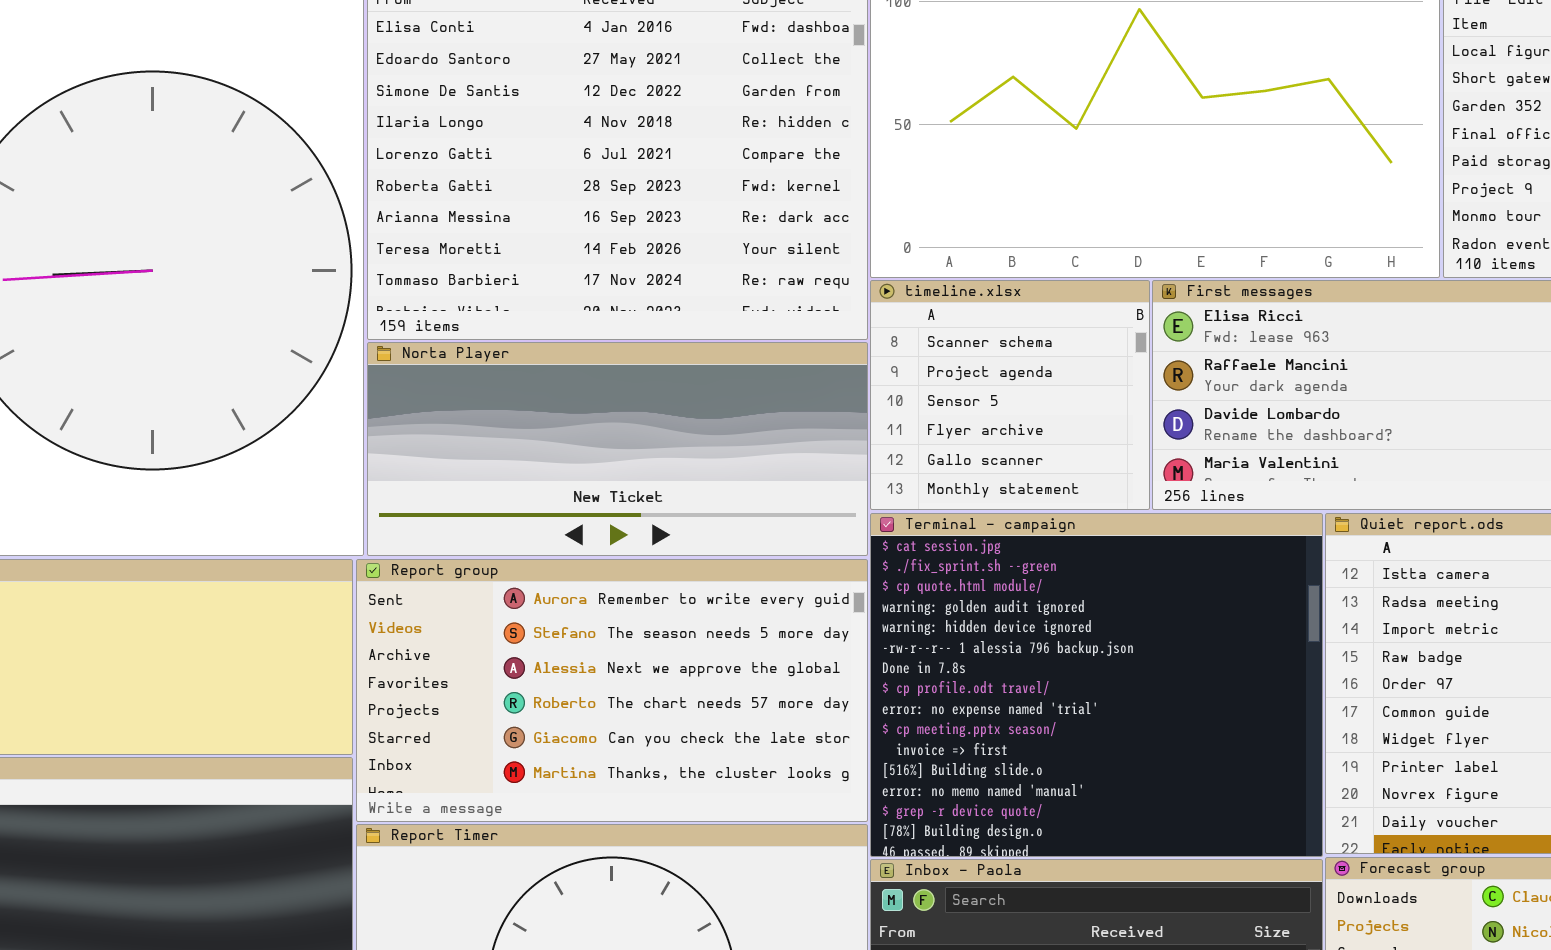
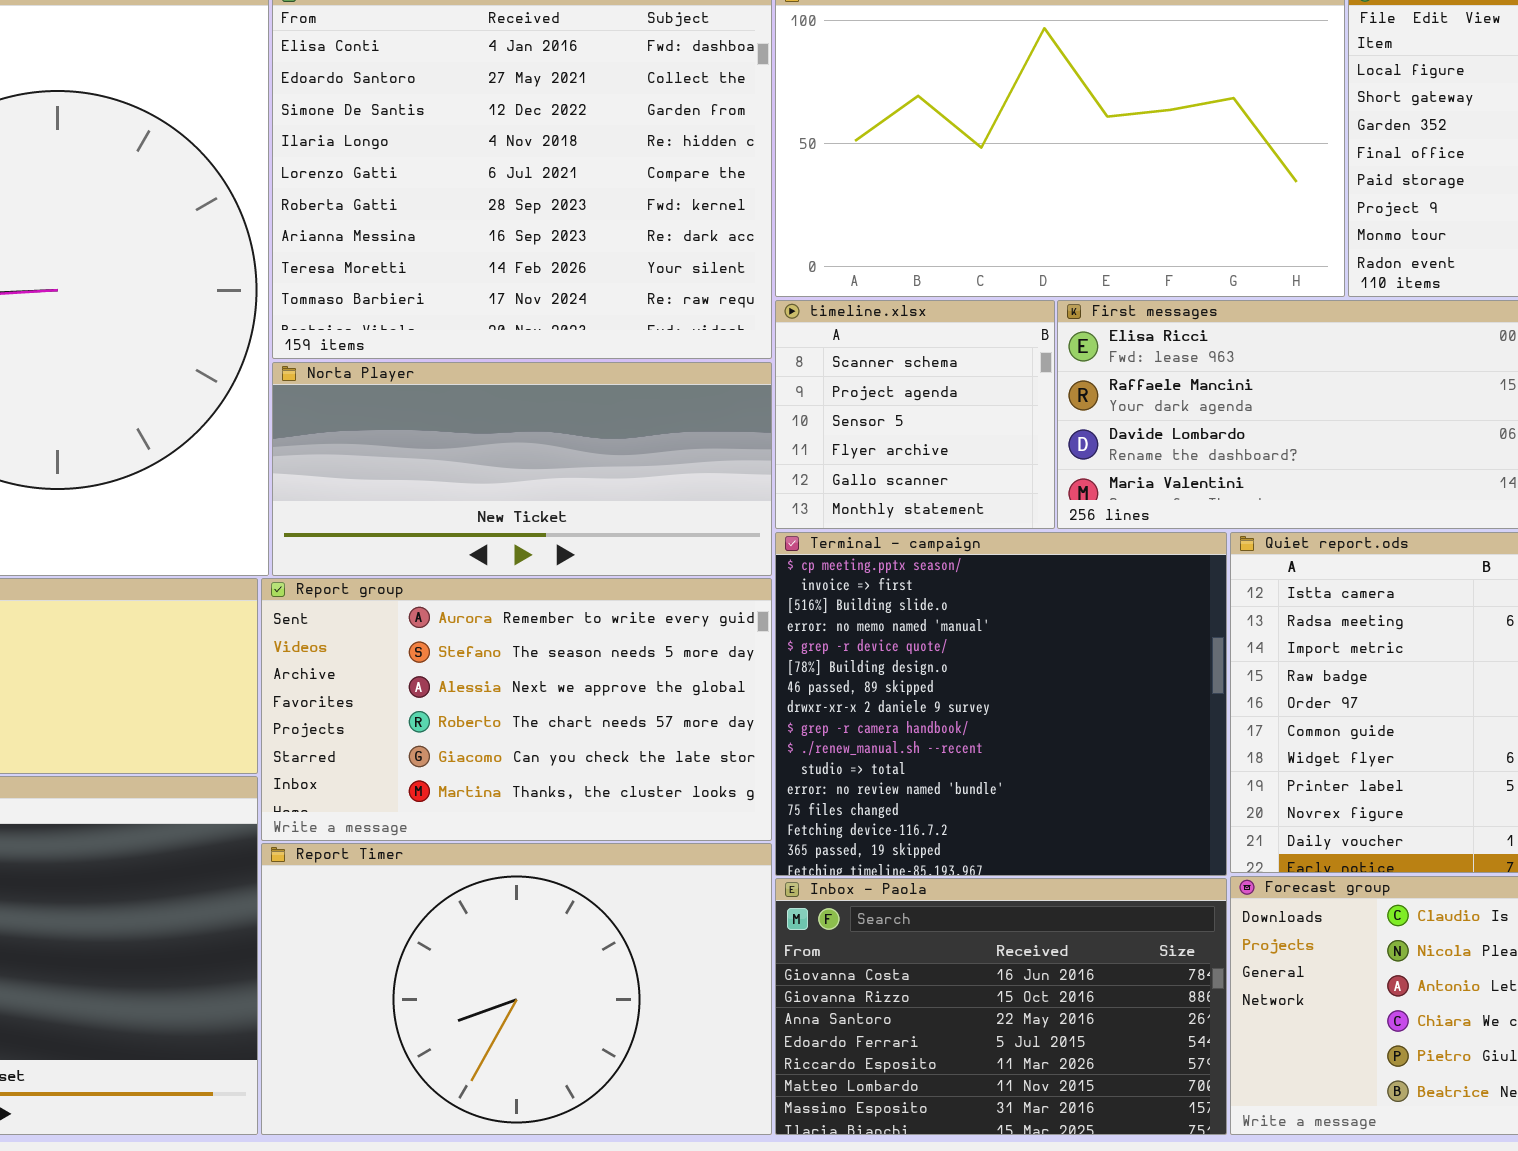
Terminal - campaign: [870,513,1323,857] -> [775,532,1227,876], scrolled down 9 rows

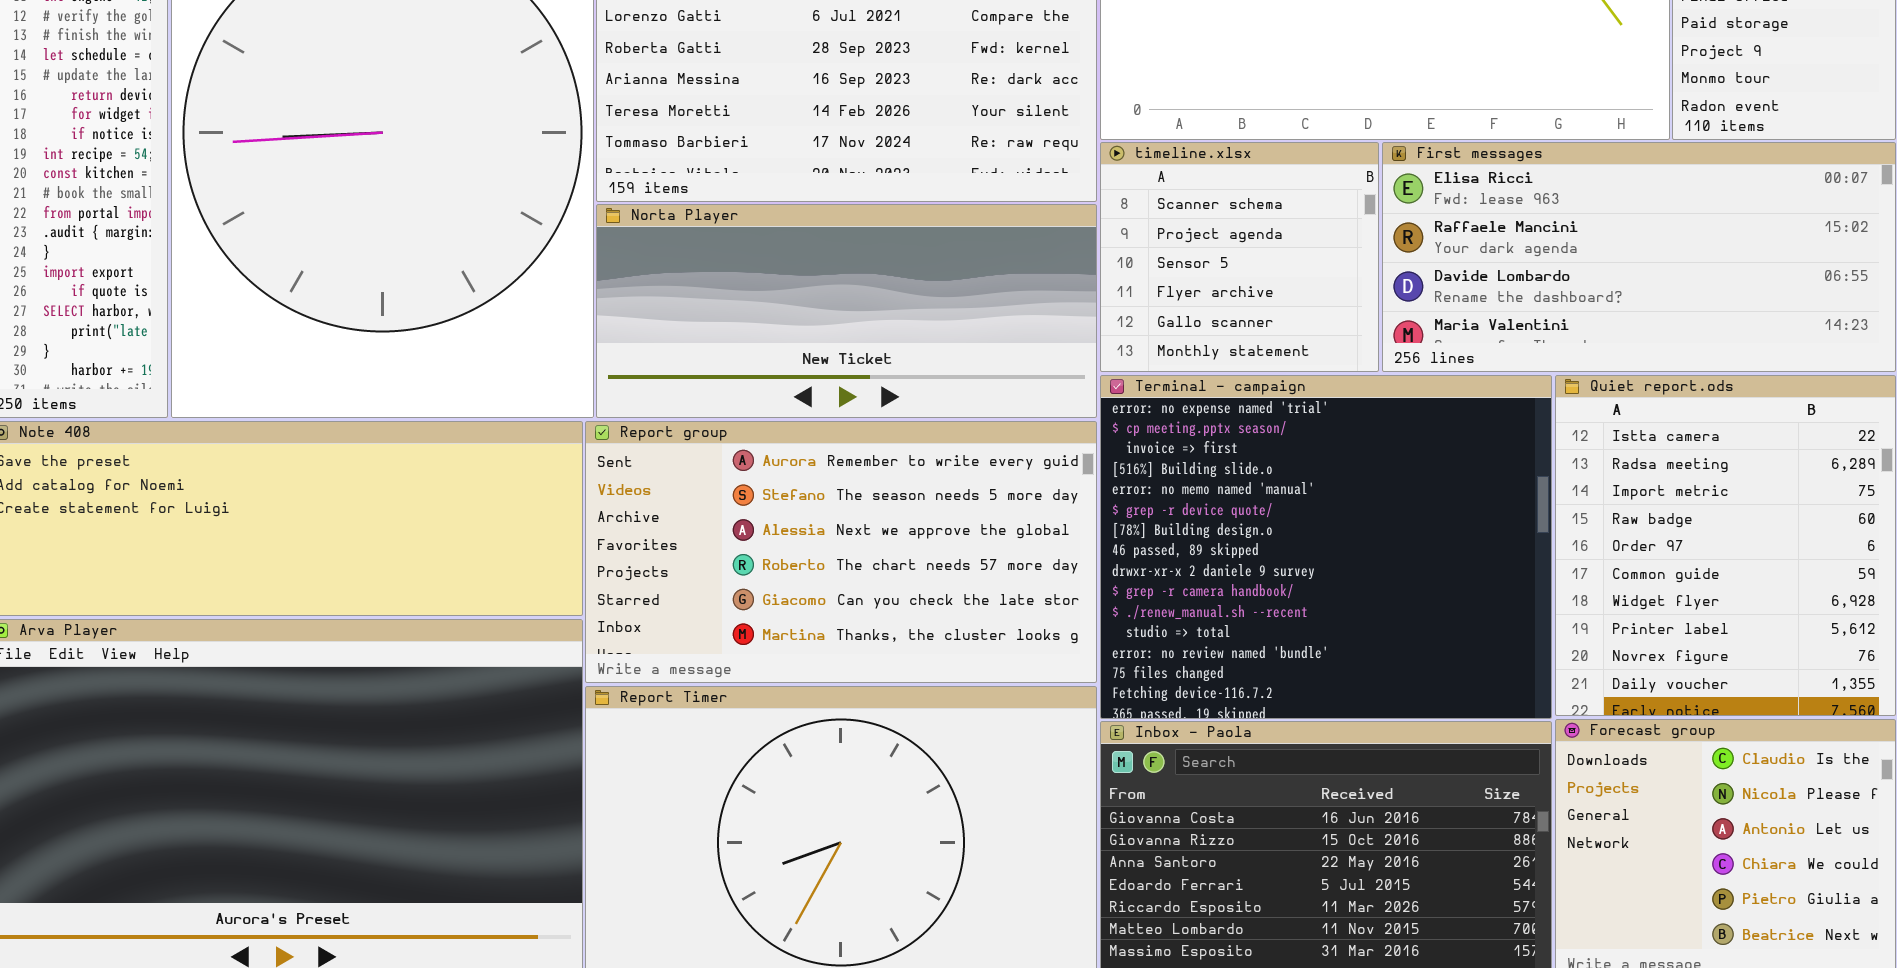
Terminal - campaign: [775,532,1227,876] -> [1100,375,1552,719], scrolled up 1 row

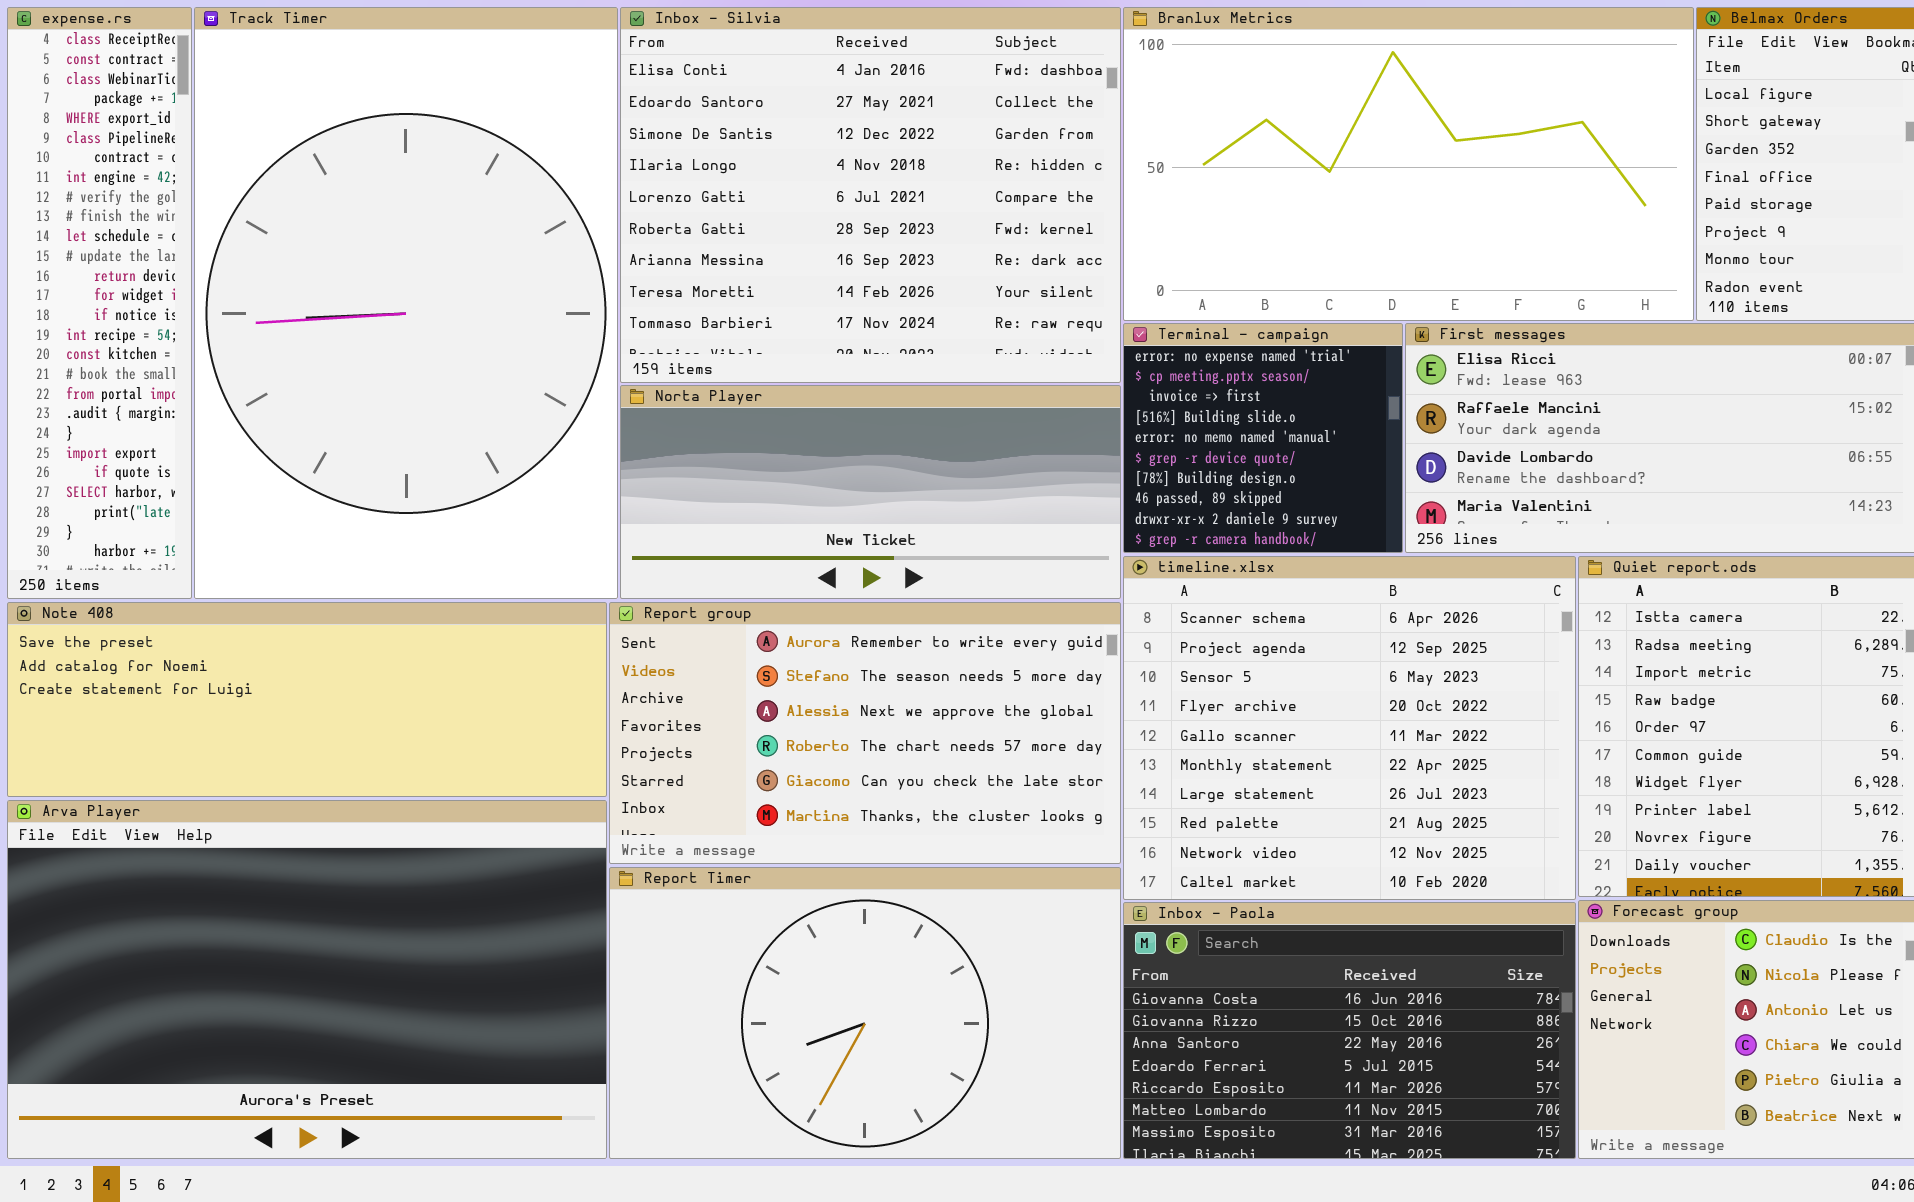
timeline.xlsx: [1100,142,1379,372] -> [1123,556,1576,900], moved, resized
Terminal - campaign: [1100,375,1552,719] -> [1123,323,1403,553], moved, resized

